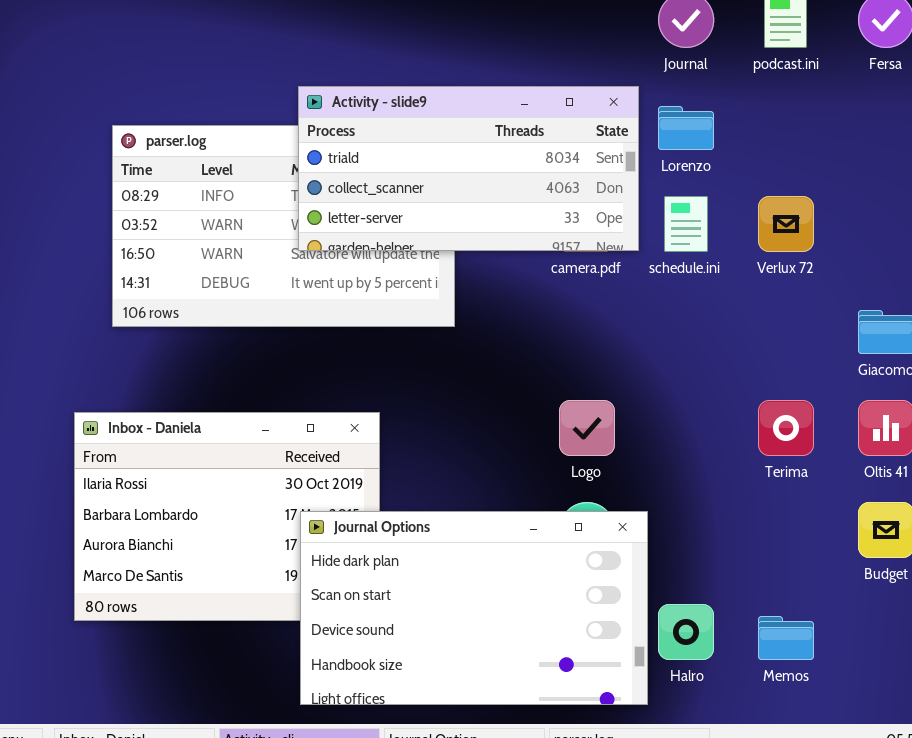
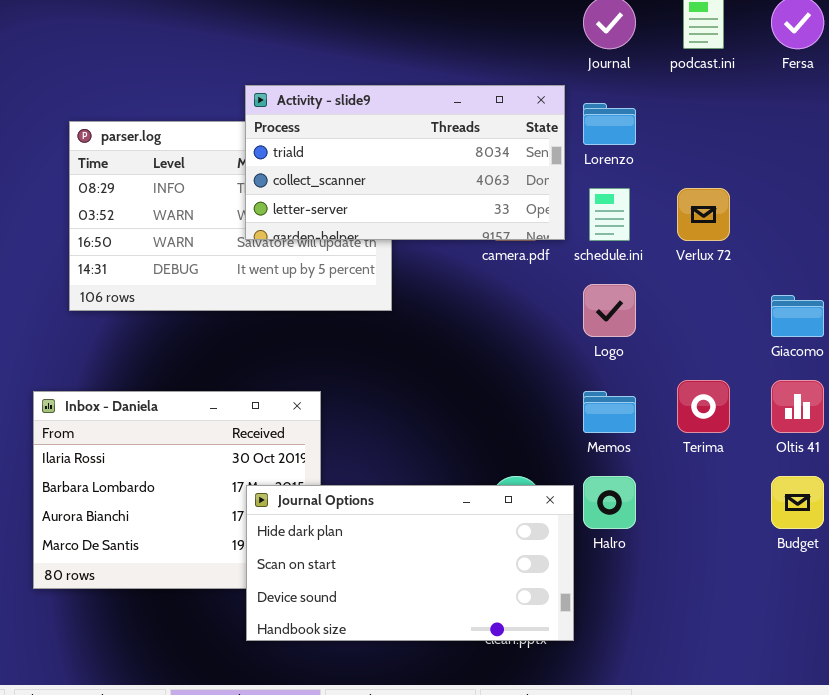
Logo: [559,400,615,456] -> [583,284,636,337], moved
Journal Options: [300,511,648,705] -> [246,485,574,641], resized
Halro: [658,604,714,660] -> [583,476,636,529], moved
Memos: [758,616,814,660] -> [583,391,636,433], moved

